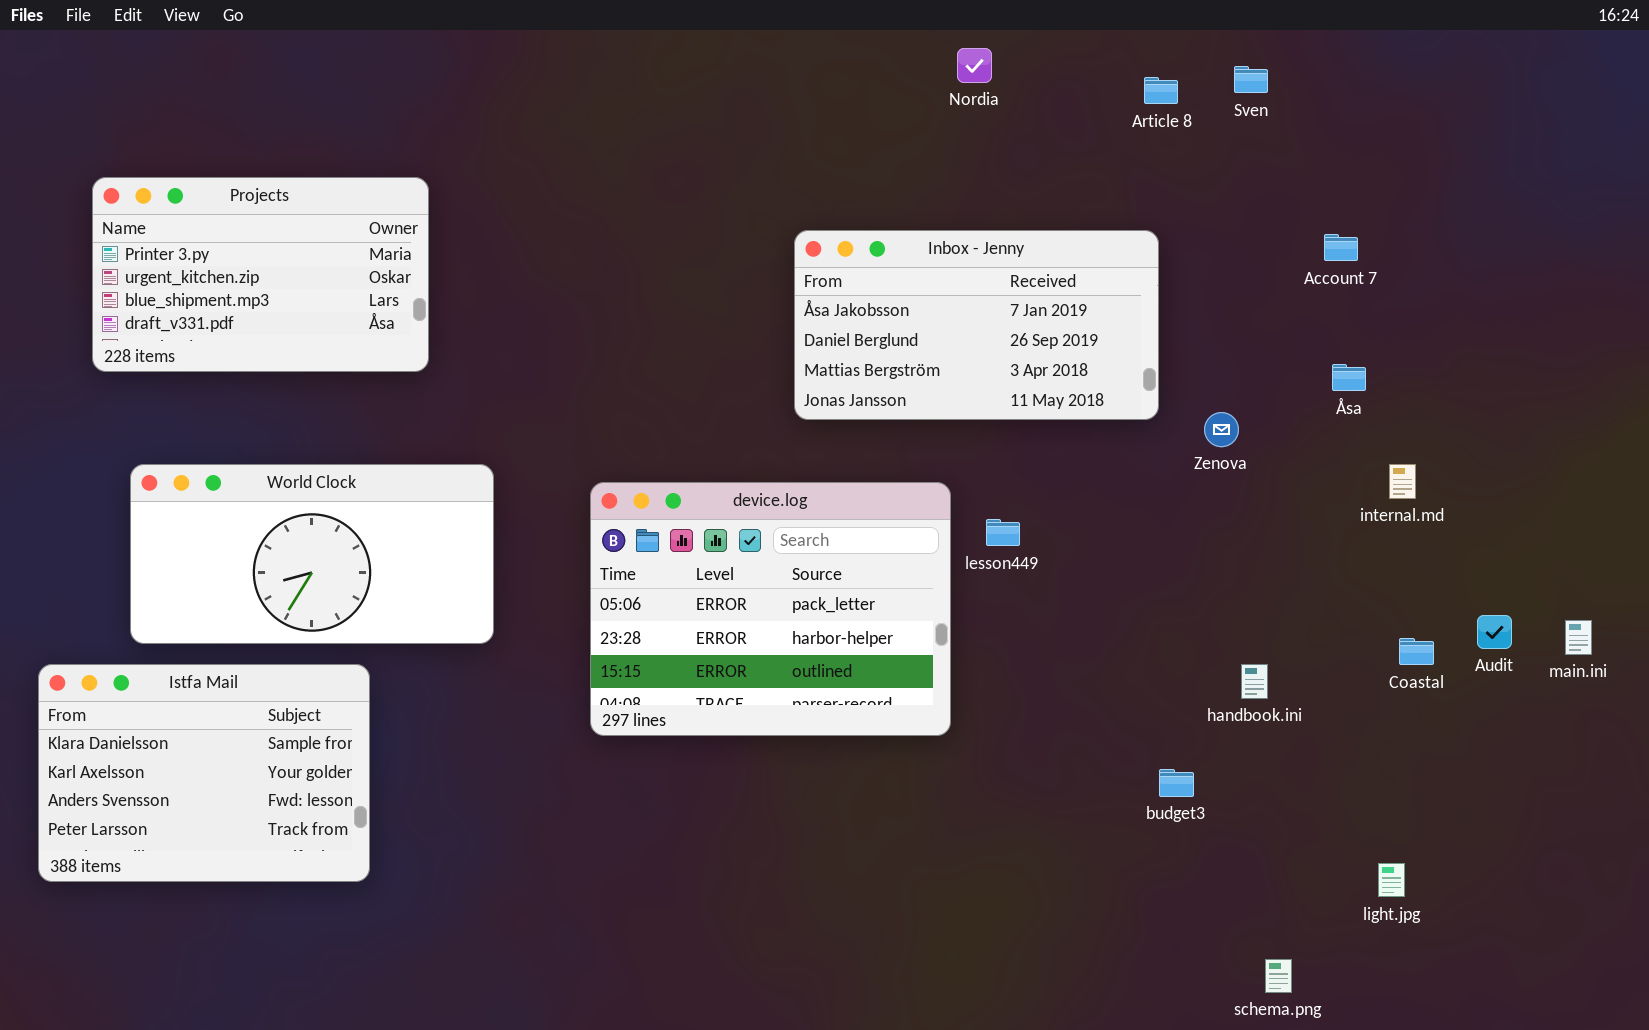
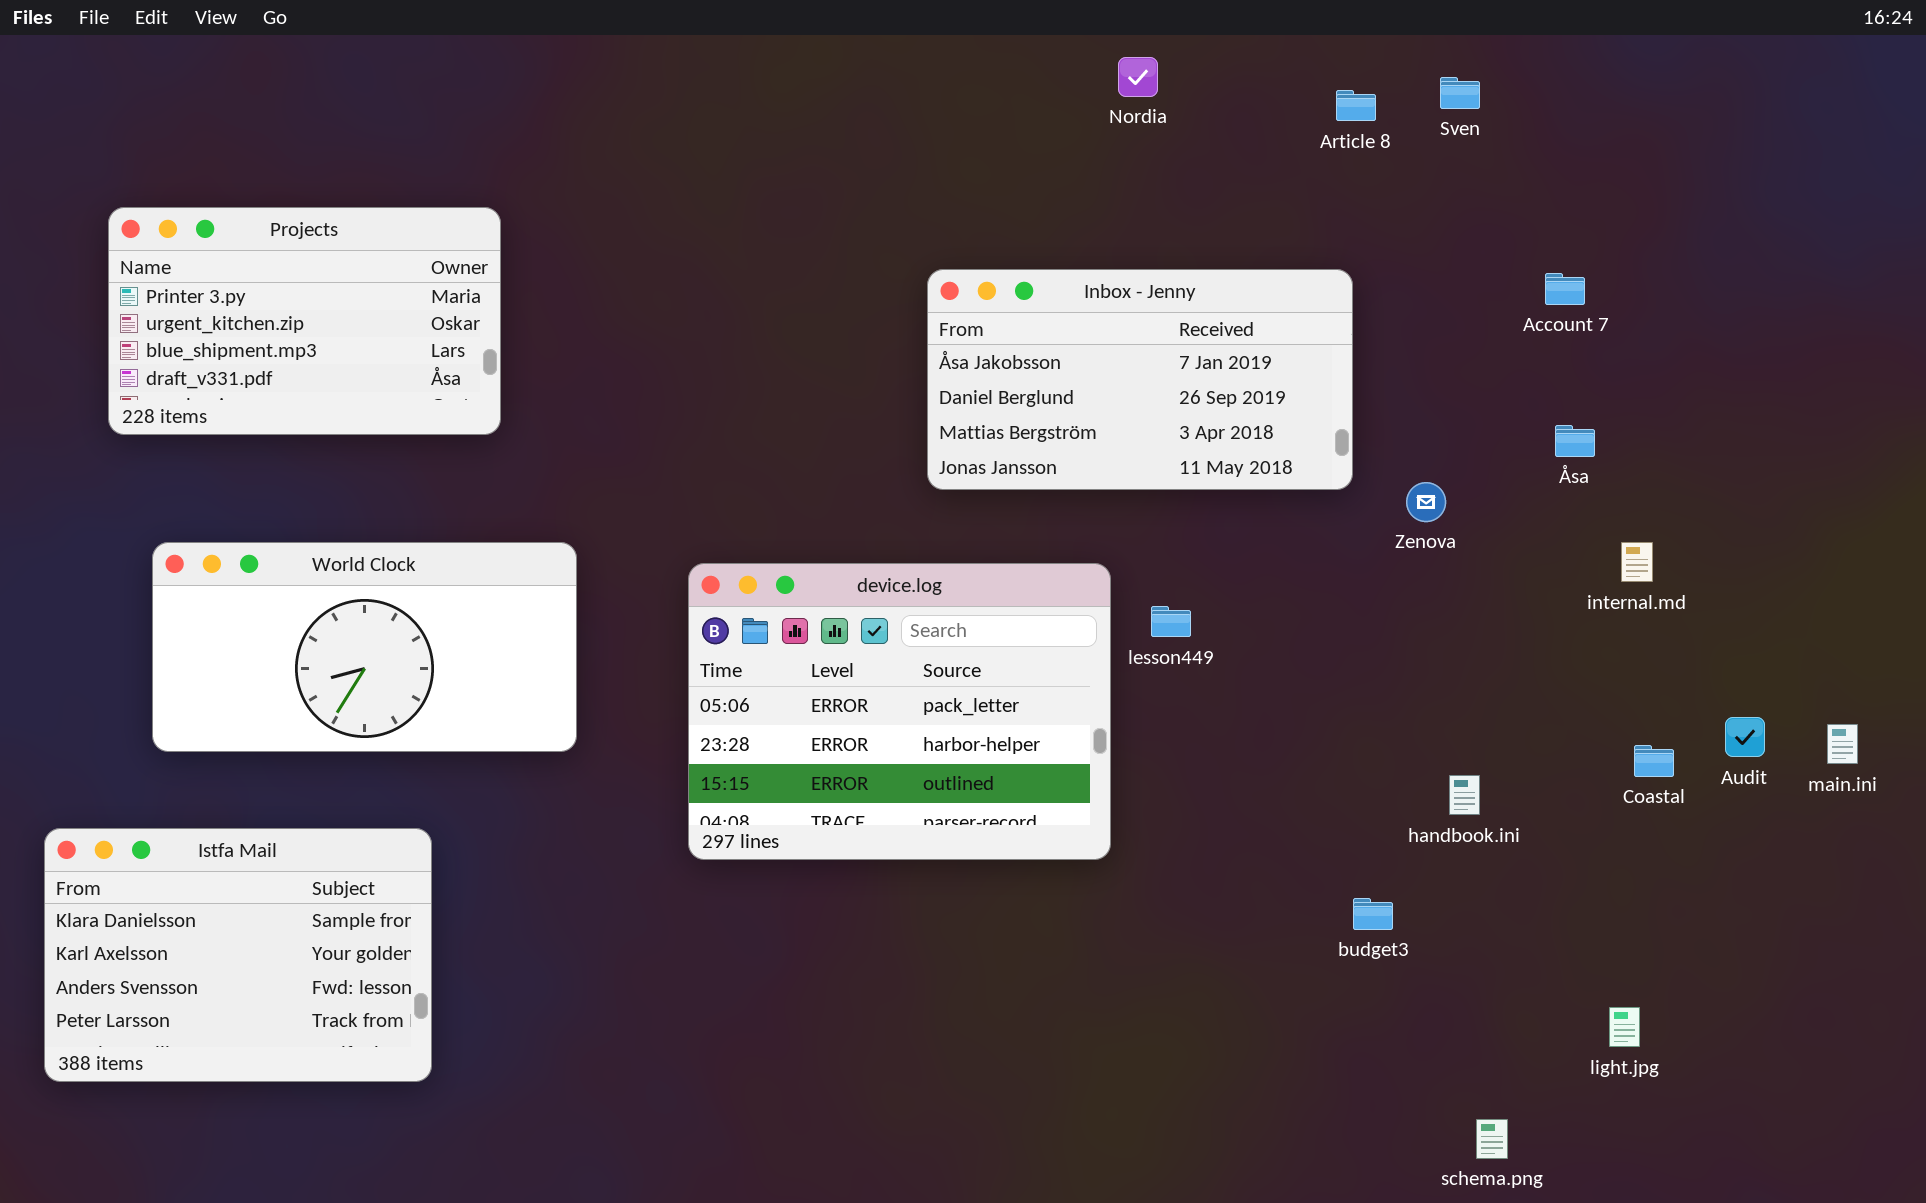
Istfa Mail: [38,664,370,882] -> [44,828,432,1082], moved

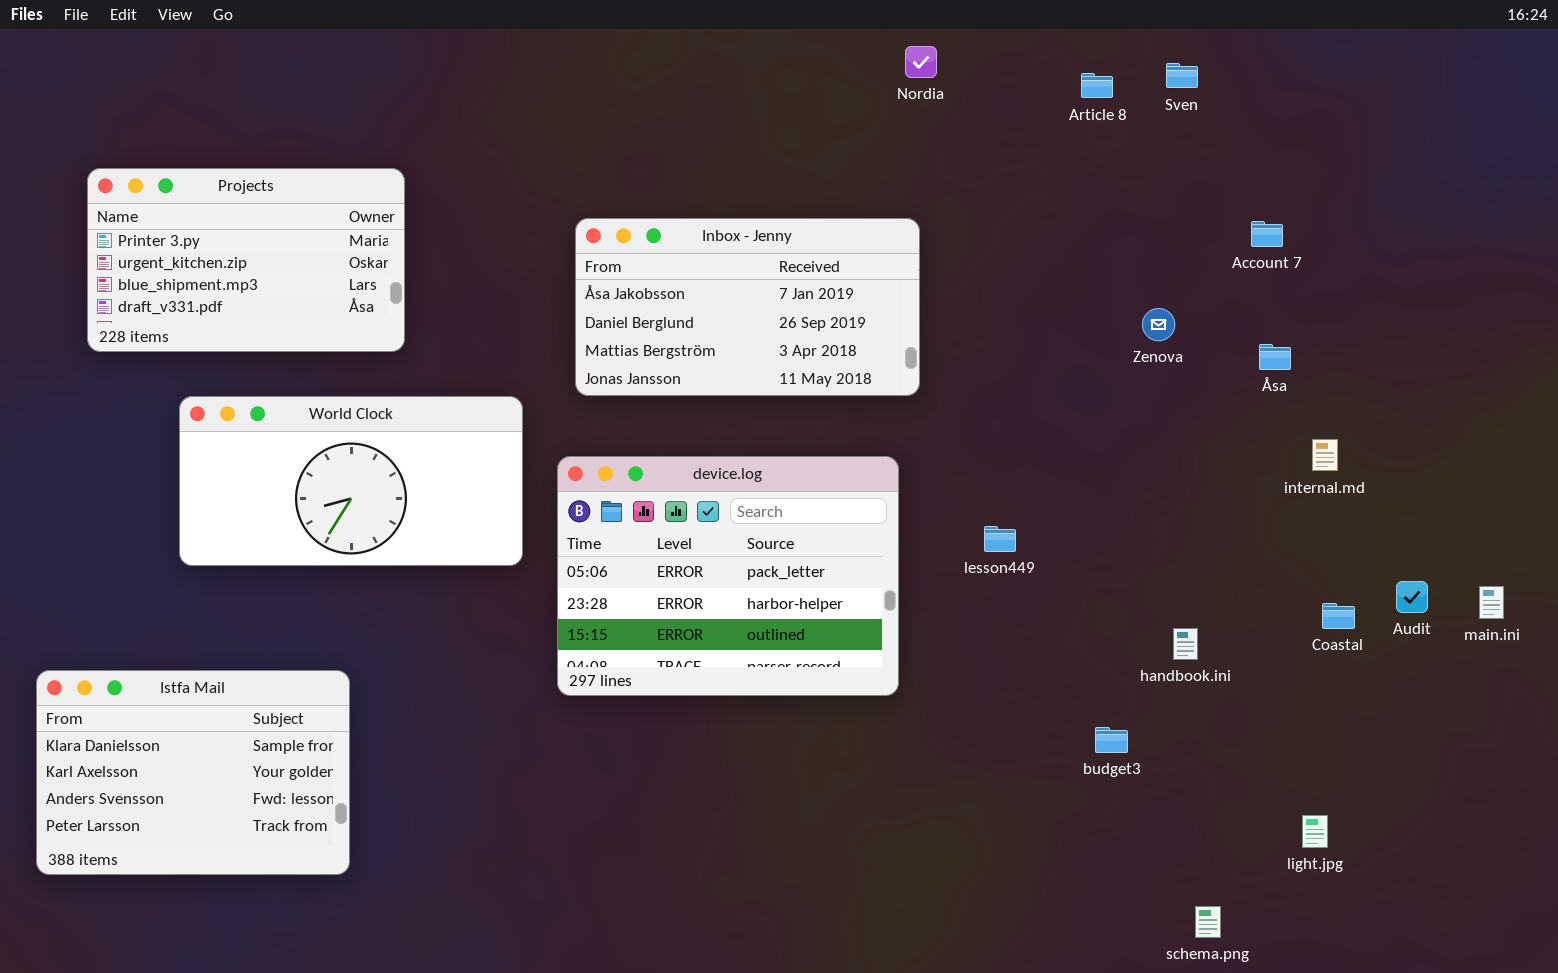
Inbox - Jenny: [927,269,1353,490] -> [575,218,920,396], moved
Zenova: [1406,482,1446,522] -> [1142,308,1175,341], moved
World Clock: [152,542,577,752] -> [179,396,523,566], moved
lesson449: [1151,606,1191,637] -> [984,526,1016,552], moved

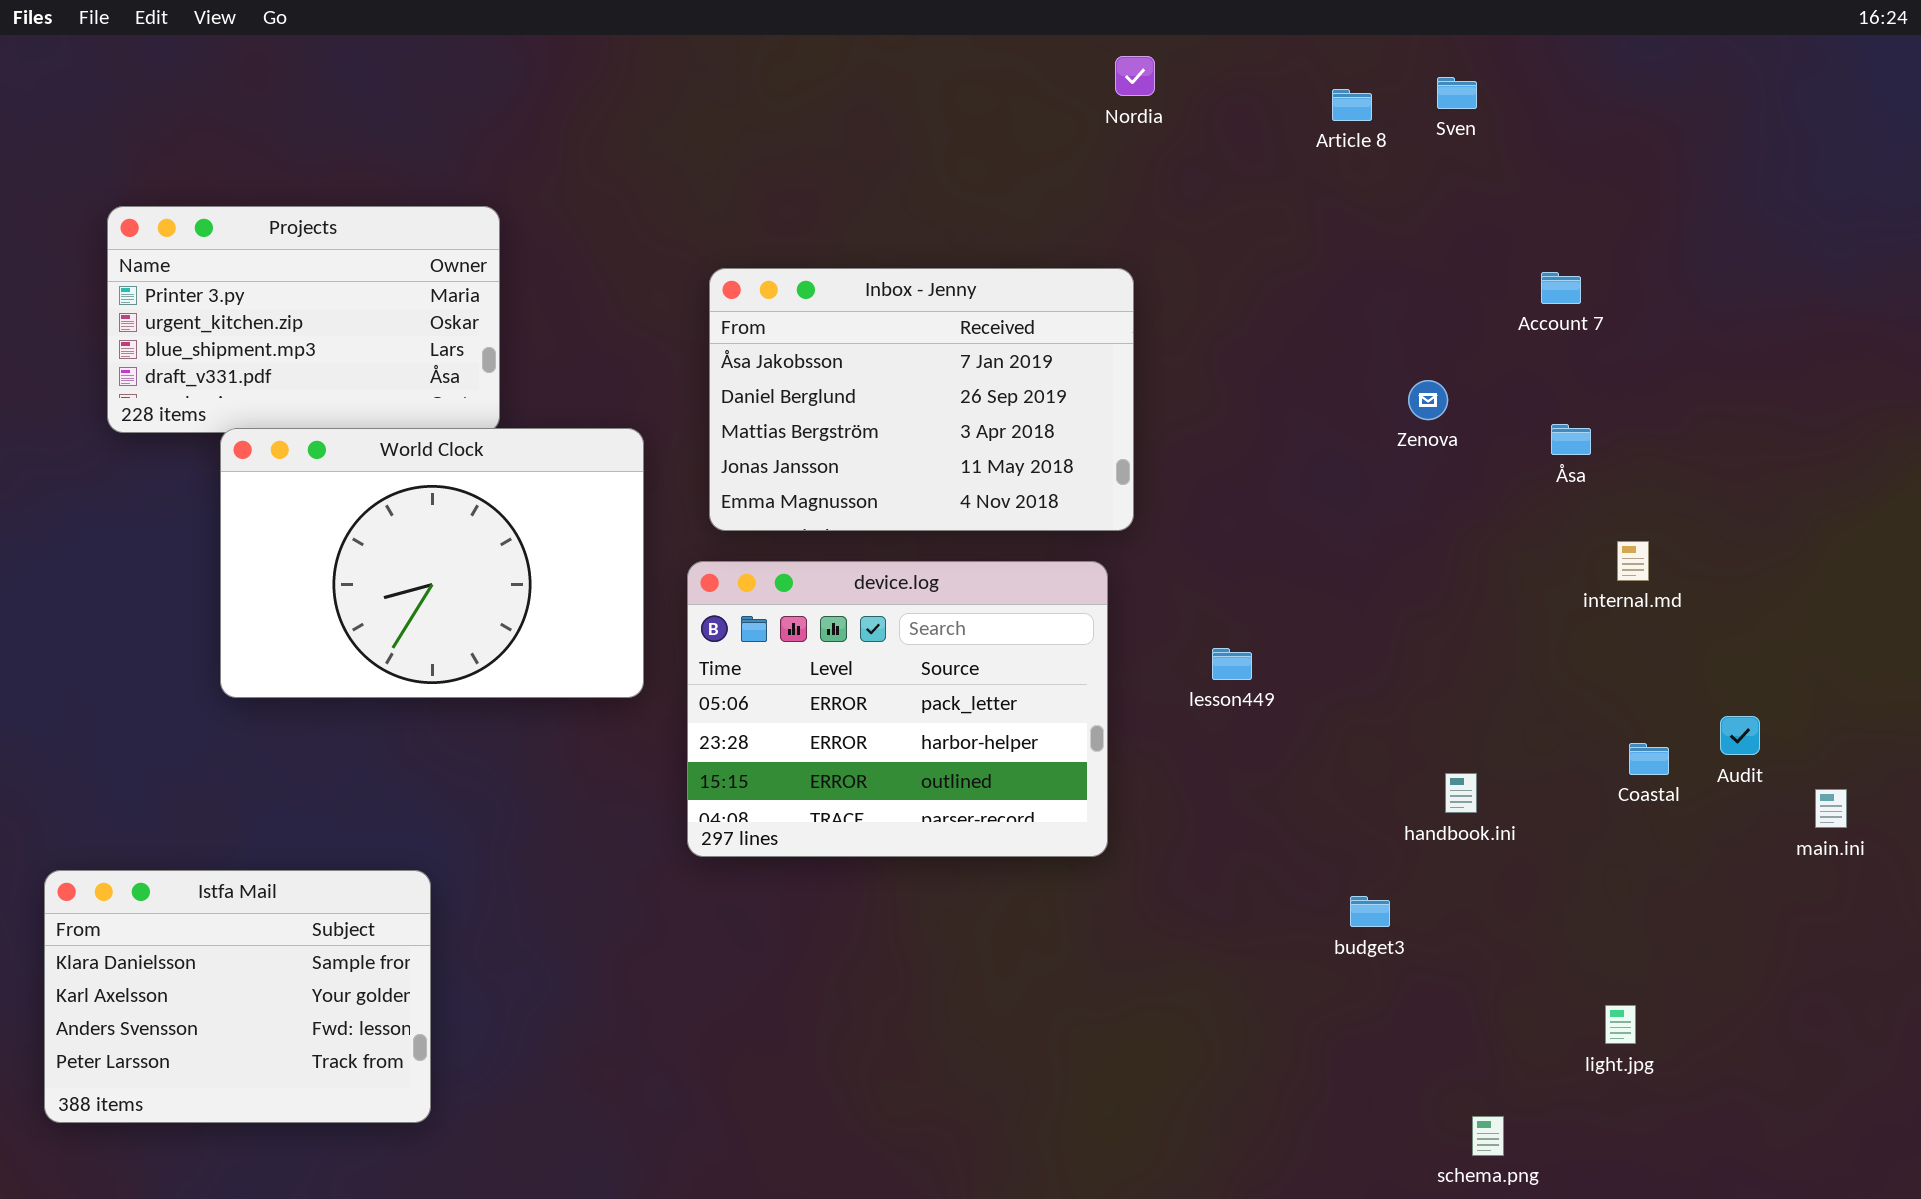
Inbox - Jenny: [575,218,920,396] -> [709,268,1134,531], resized
World Clock: [179,396,523,566] -> [220,428,644,698], resized
main.ini: [1479,586,1504,619] -> [1815,789,1847,828], moved
Istfa Mail: [36,670,350,875] -> [44,870,431,1123], moved

